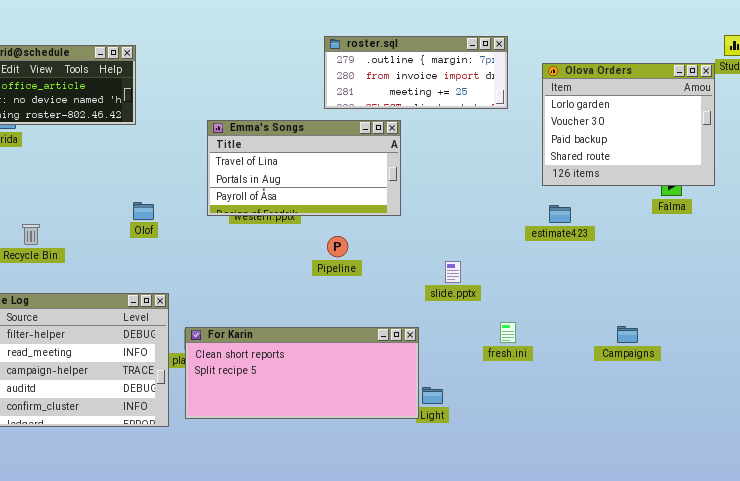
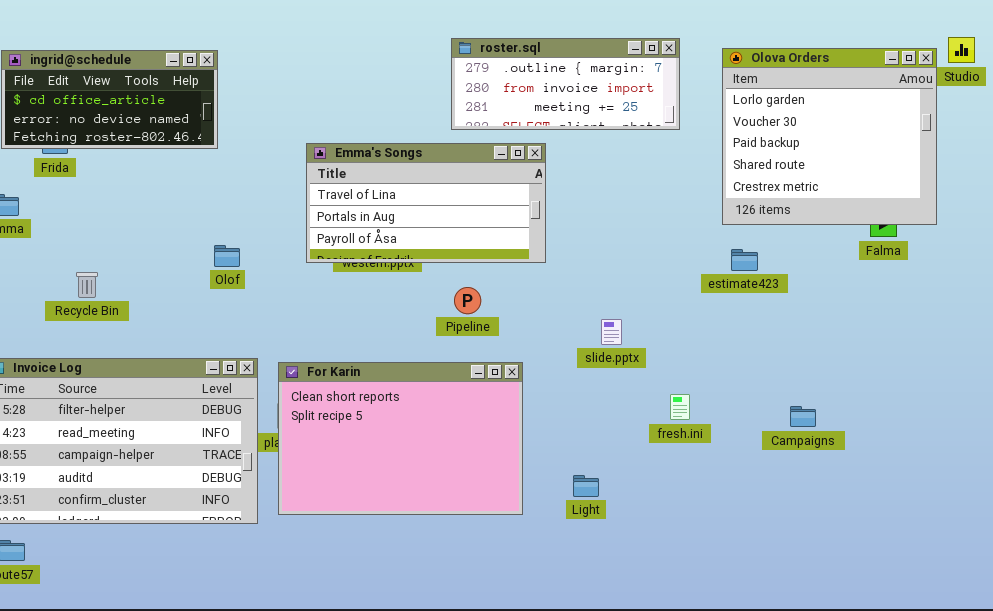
Olova Orders: [542,63,715,186] -> [722,48,937,225], resized
Campaigns: [617,326,638,343] -> [790,406,816,427], moved
For Karin: [185,327,419,419] -> [278,362,523,515], resized

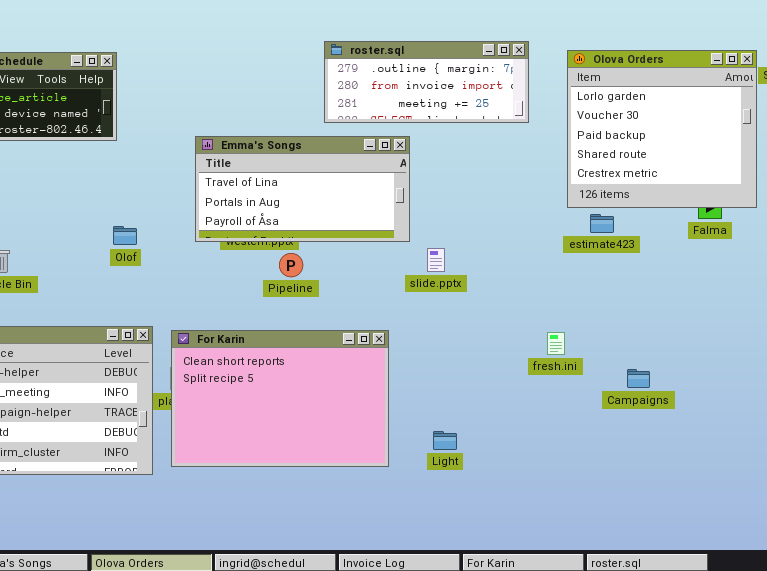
estimate423: [731,249,758,271] -> [590,214,614,233], moved
Pipeline: [454,287,481,314] -> [279,253,303,277], moved
slide.pptx: [601,319,622,345] -> [427,248,445,272], moved
fresh.ini: [670,394,690,420] -> [547,332,565,355], moved

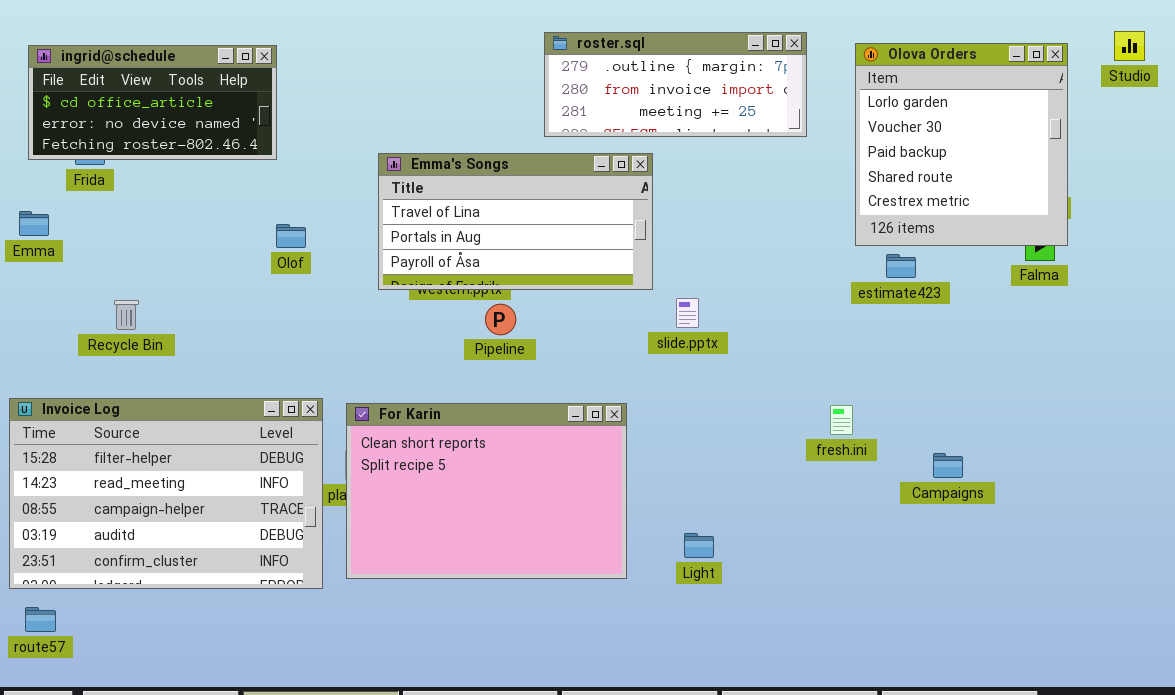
Olova Orders: [567,50,757,208] -> [855,43,1068,246], resized
Olof: [113,226,137,245] -> [276,224,306,248], moved

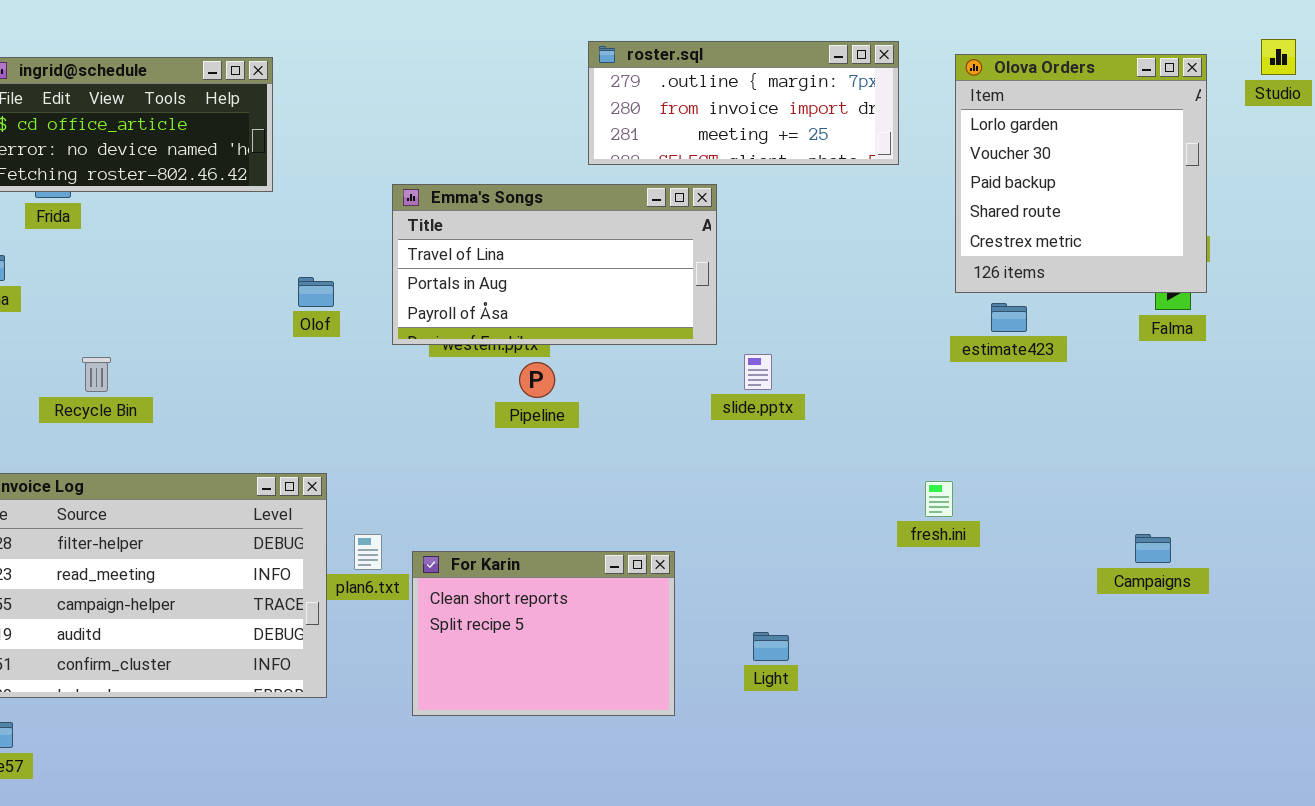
Olof: [276,224,306,248] -> [298,277,334,307], moved
For Karin: [346,403,627,579] -> [412,551,675,716], moved, resized
Campaigns: [933,453,963,478] -> [1135,534,1171,563], moved

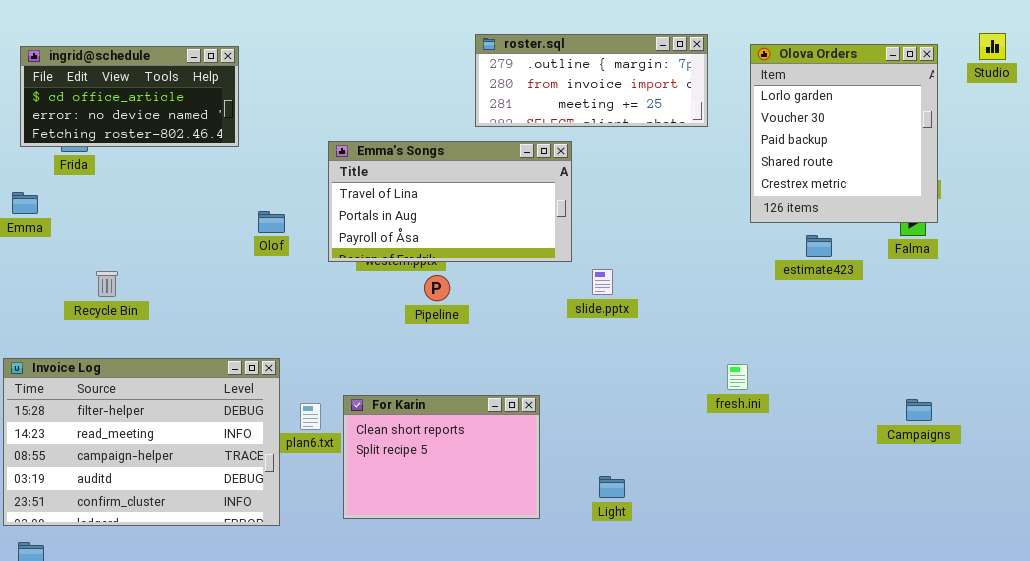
estimate423: [991,303,1027,332] -> [806,235,832,257], moved
Campaigns: [1135,534,1171,563] -> [906,399,932,421], moved
For Karin: [412,551,675,716] -> [343,395,540,519], moved

